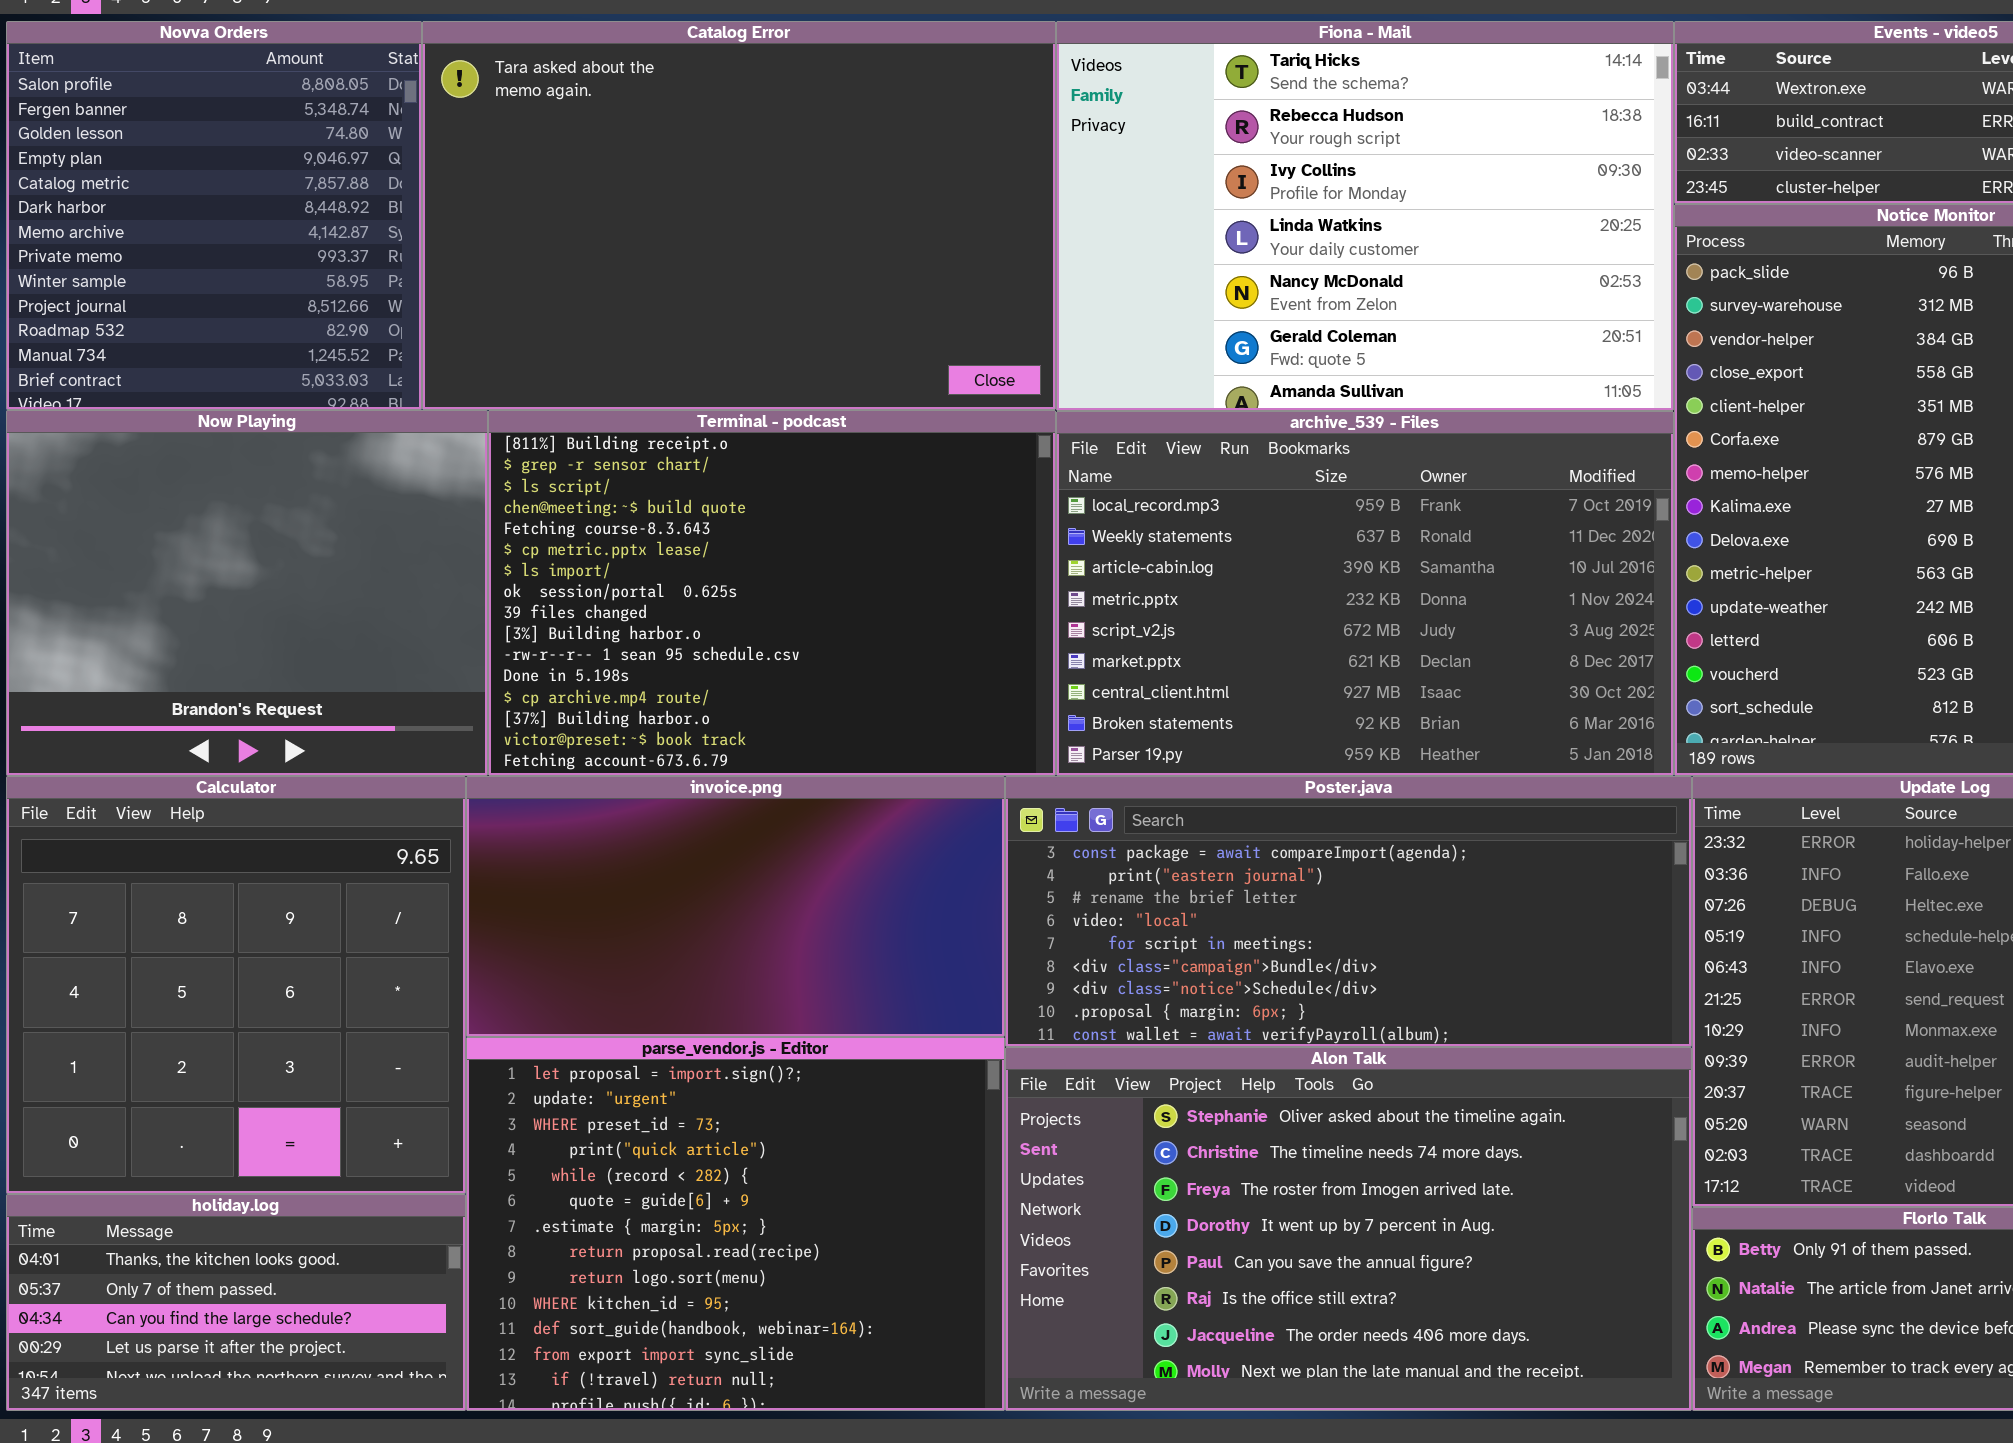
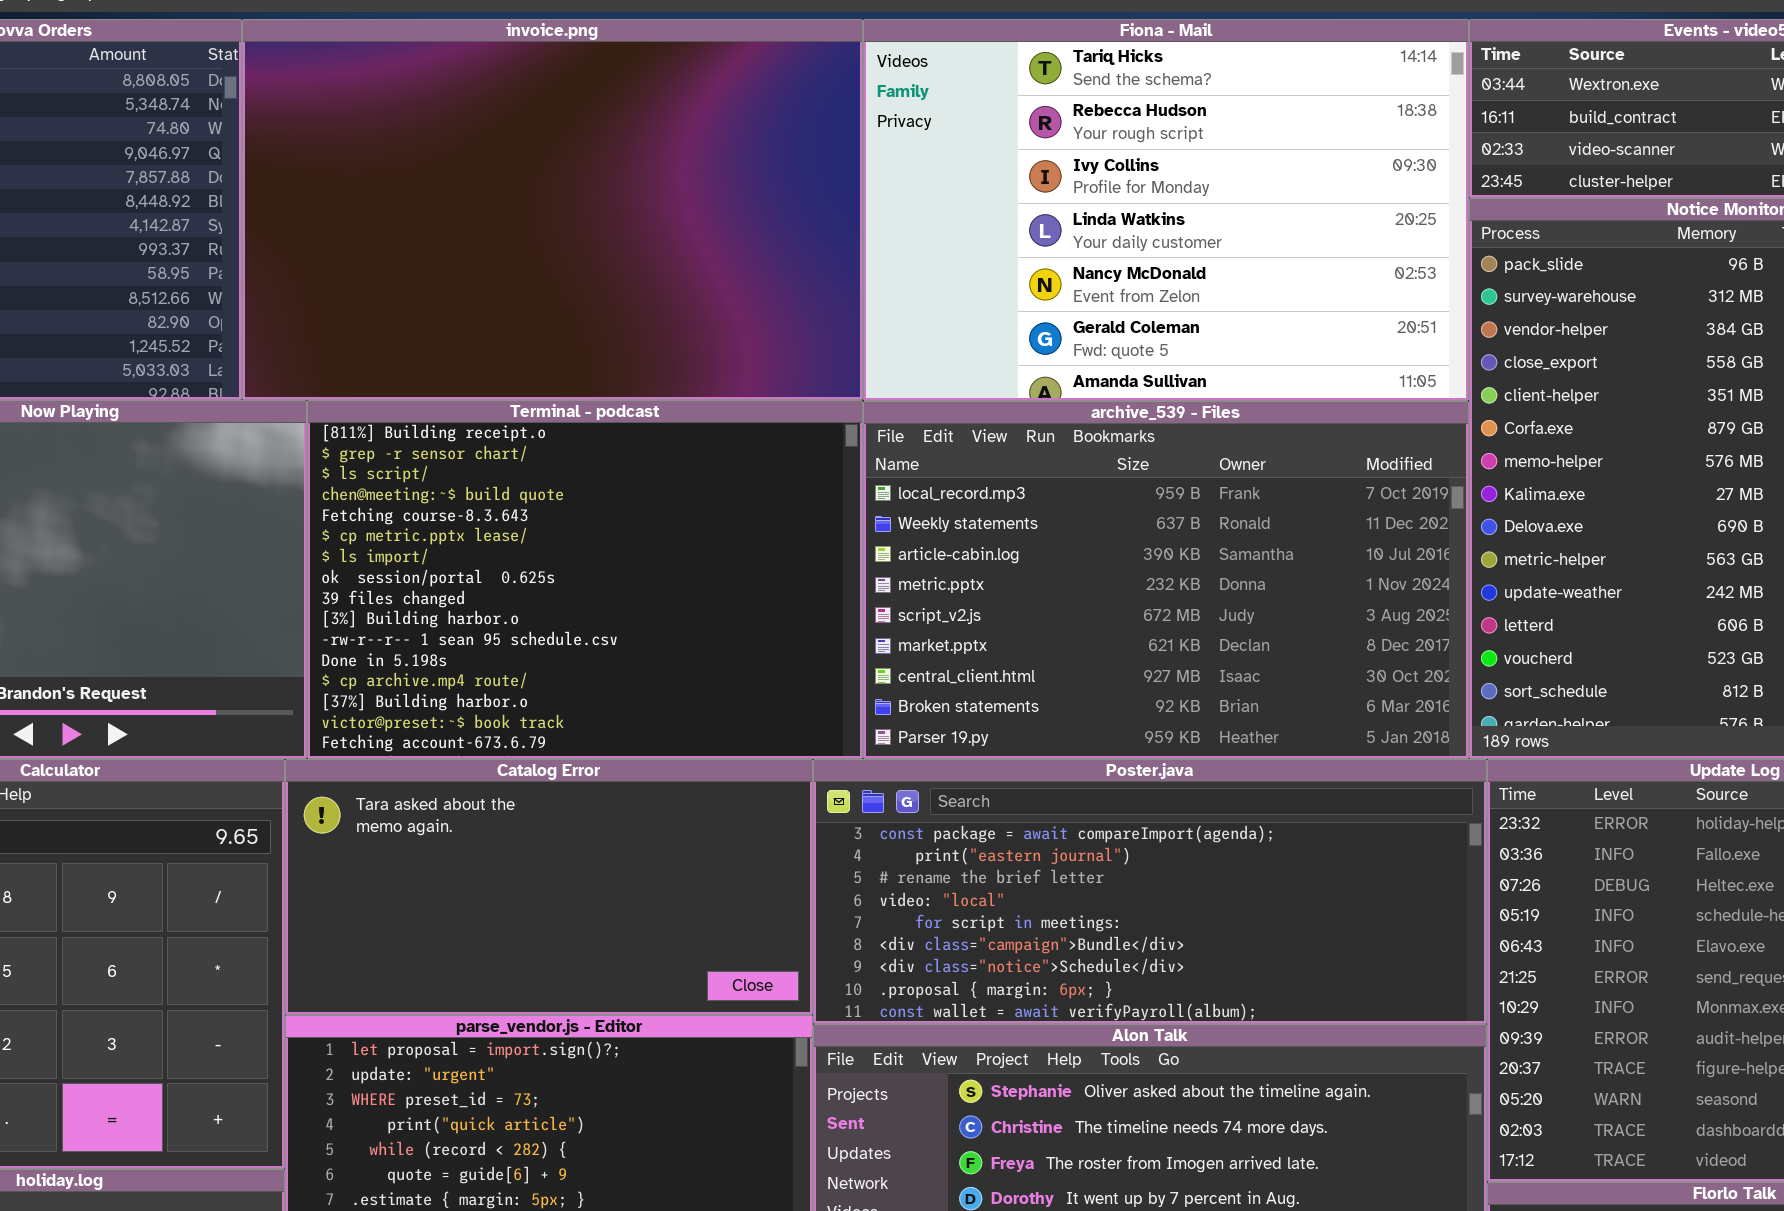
Catalog Error: [422,21,1056,410] -> [285,759,813,1015], moved, resized
invoice.png: [466,776,1005,1037] -> [242,19,863,400], moved, resized

